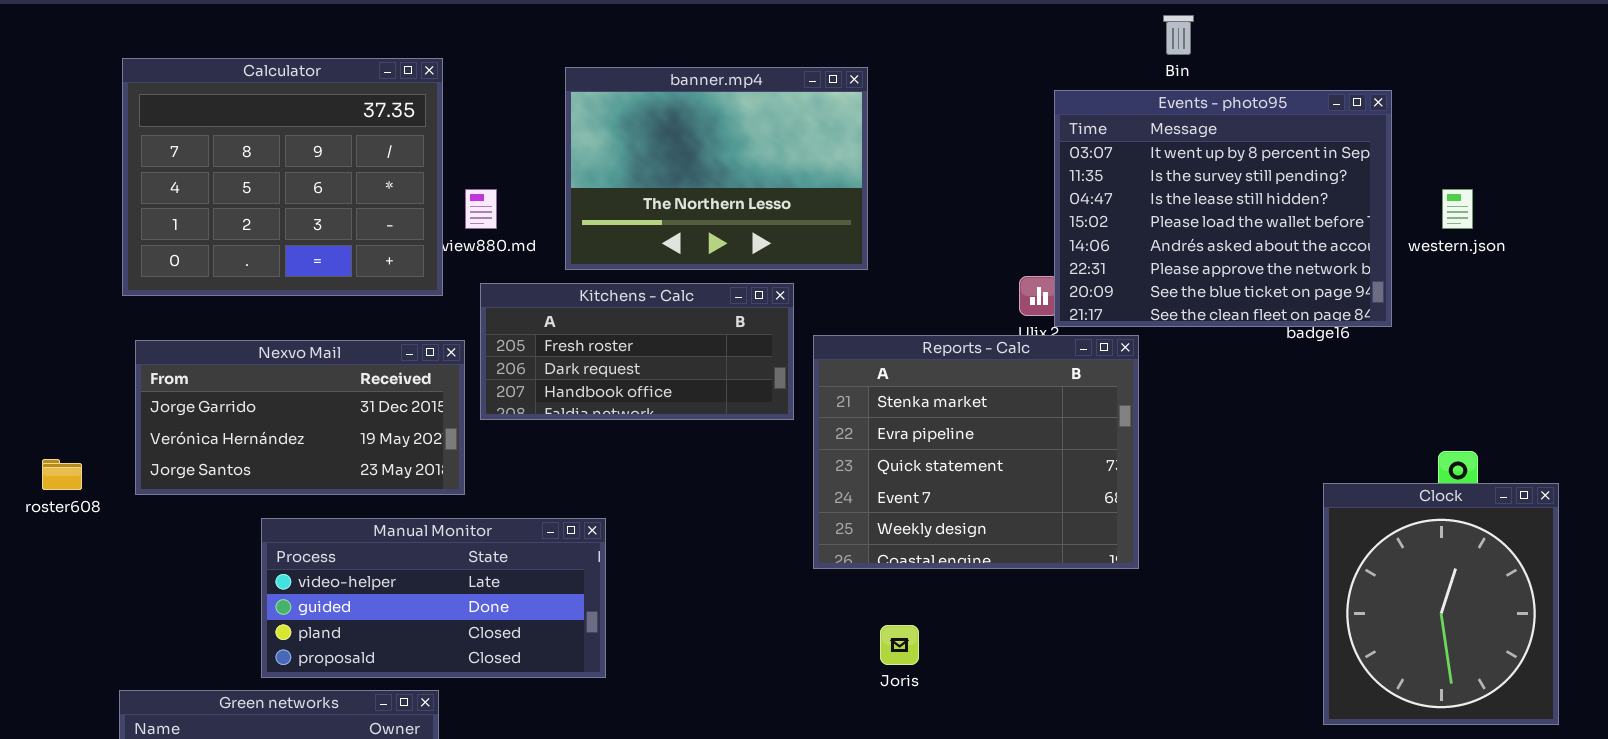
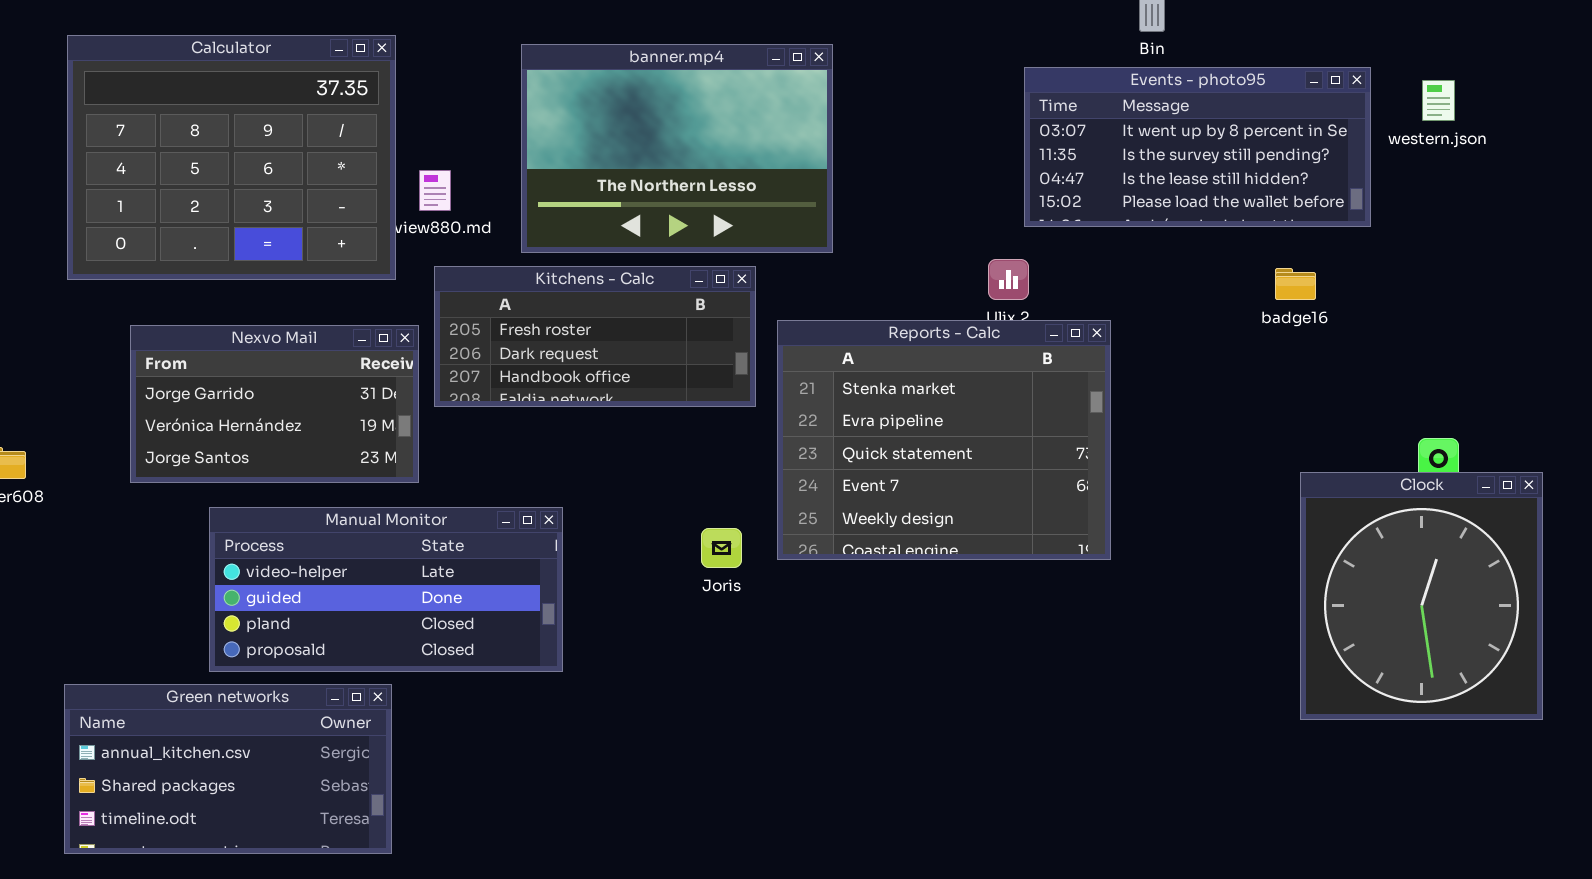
Events - photo95: [1054,90,1392,327] -> [1024,67,1371,227], resized
western.json: [1442,189,1473,229] -> [1422,80,1455,121], moved
Nexvo Mail: [135,340,465,495] -> [130,325,419,483], resized
Joris: [880,625,919,665] -> [701,528,742,568], moved

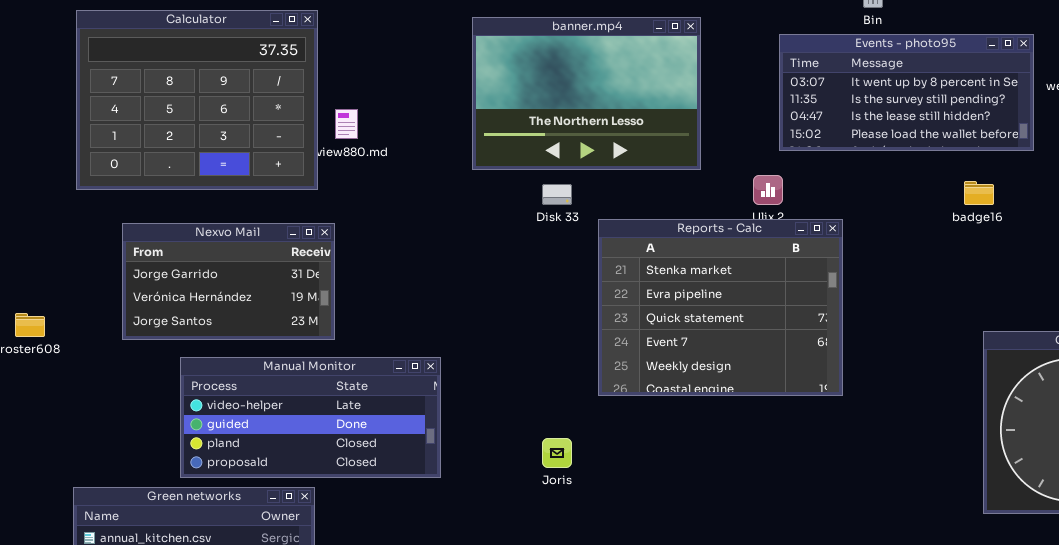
banner.mp4: [521,44,833,253] -> [472,17,701,170], moved
Kitchens - Calc: [434,266,756,407] -> none, closed
Joris: [701,528,742,568] -> [542,438,572,468], moved

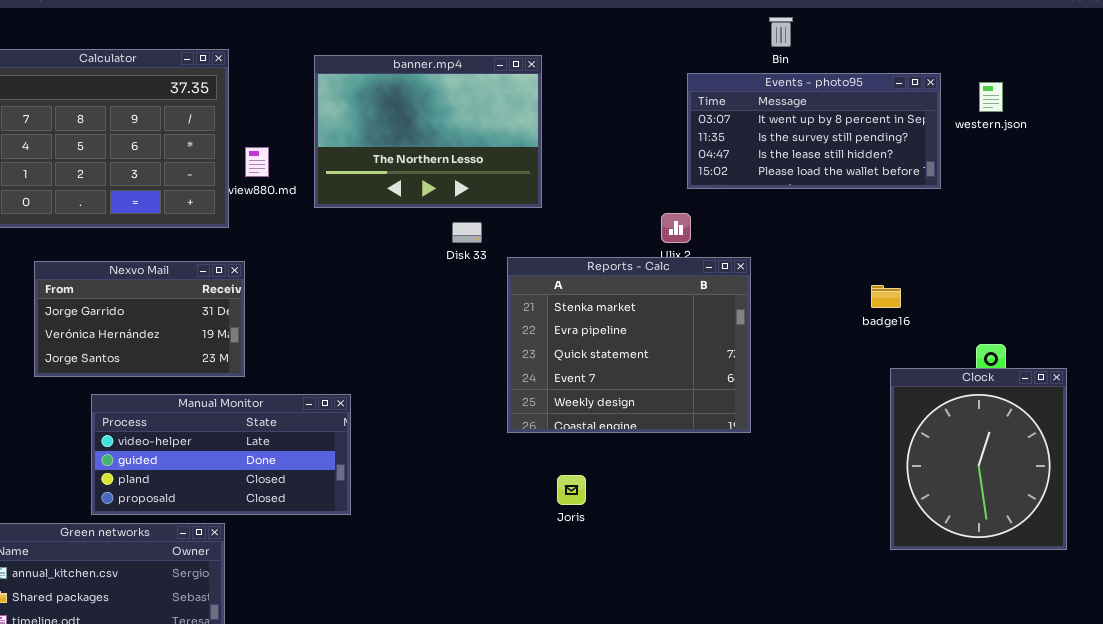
banner.mp4: [472,17,701,170] -> [314,55,542,208], moved
badge16: [964,181,994,205] -> [871,285,901,308], moved
Joris: [542,438,572,468] -> [557,475,586,505], moved

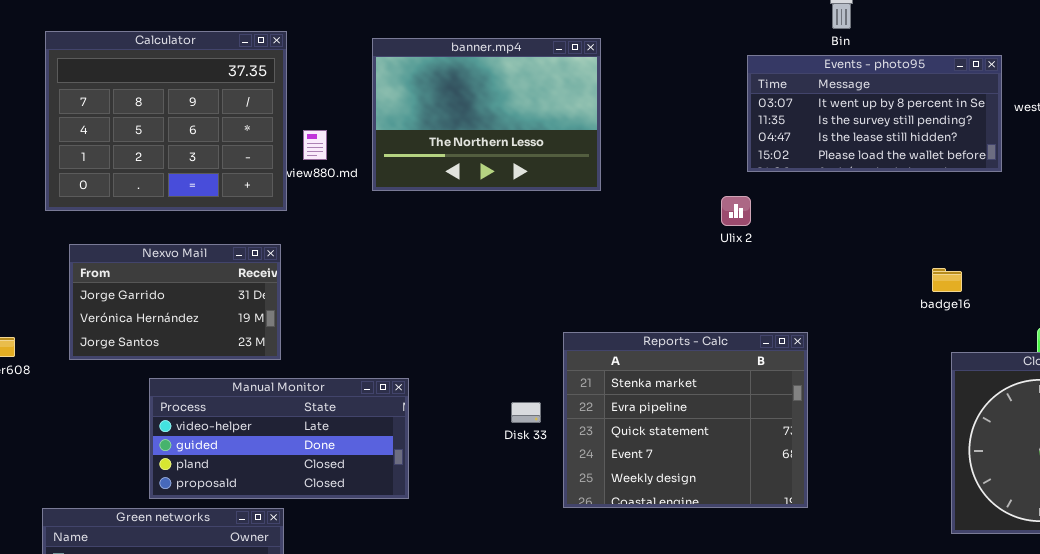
Disk 33: [452,222,482,243] -> [511,402,541,423], moved
Reports - Calc: [507,257,751,433] -> [563,332,808,508], moved
Nexvo Mail: [34,261,245,377] -> [69,244,281,360], moved

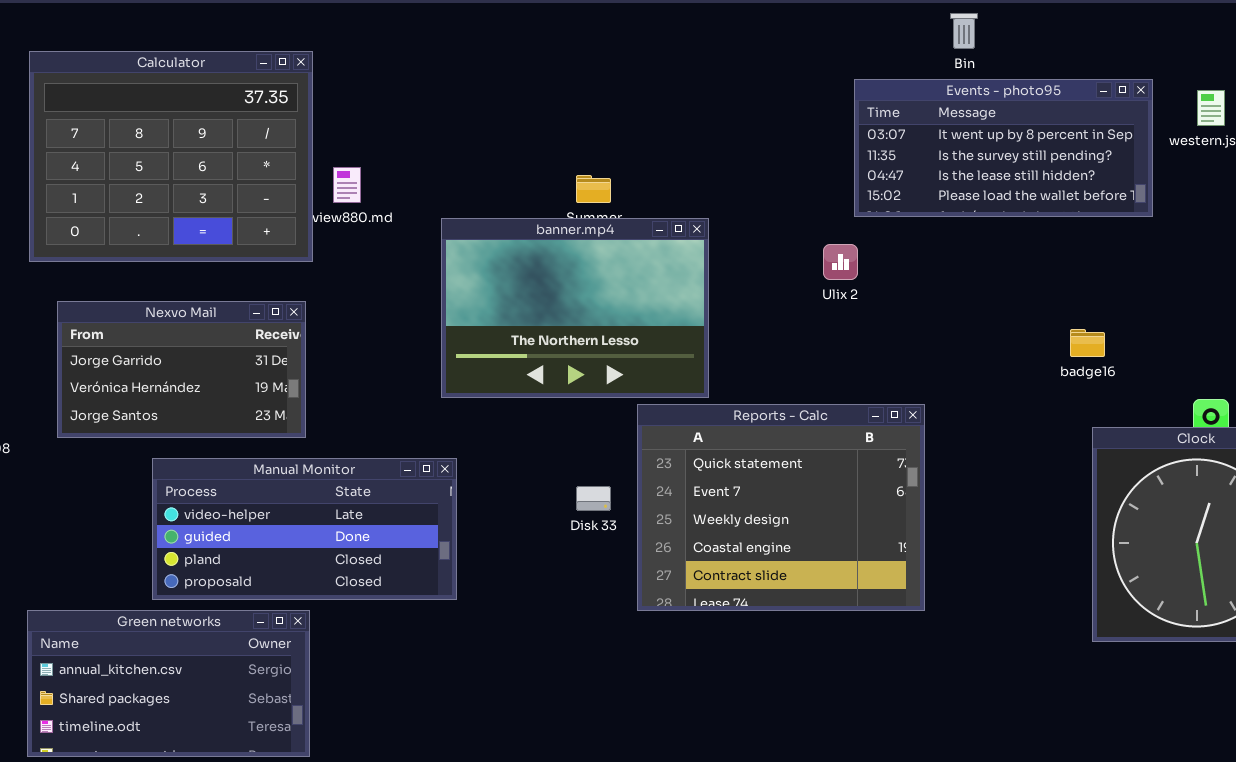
banner.mp4: [372,38,601,191] -> [441,218,709,398], moved
Reports - Calc: [563,332,808,508] -> [637,404,925,611], scrolled down 2 rows

